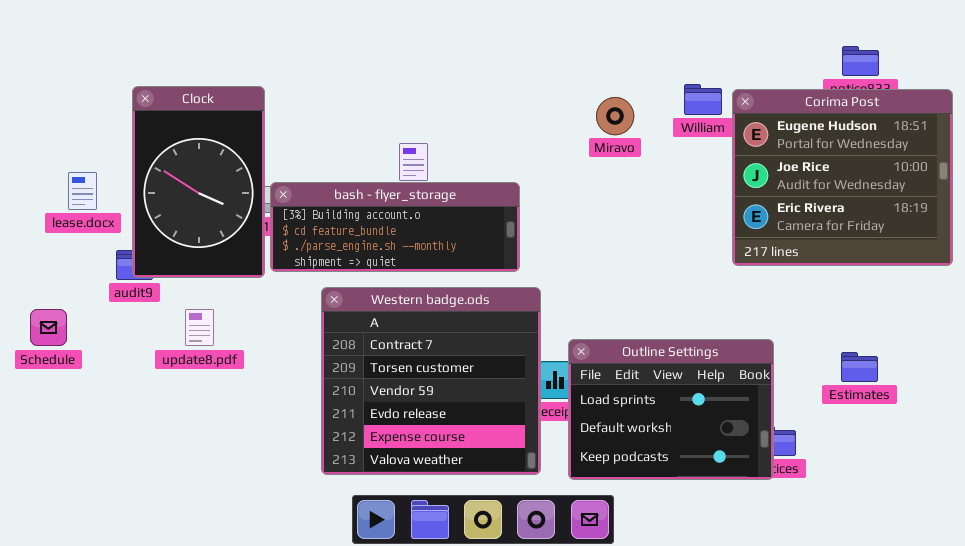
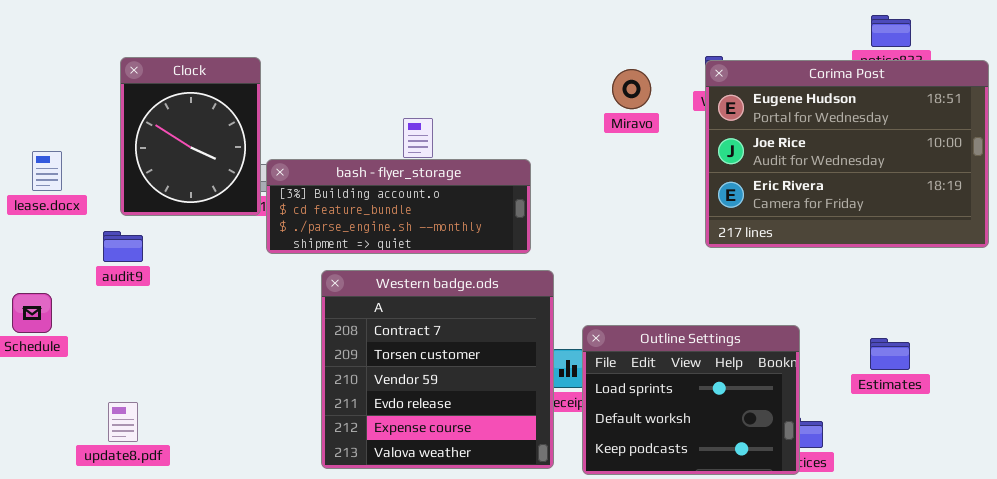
Clock: [132,86,265,278] -> [120,57,261,216], resized
Corima Post: [732,89,953,266] -> [705,60,989,248], resized
lease.docx: [68,172,97,210] -> [32,151,62,191], moved
update8.pdf: [185,309,214,346] -> [108,402,138,442], moved

